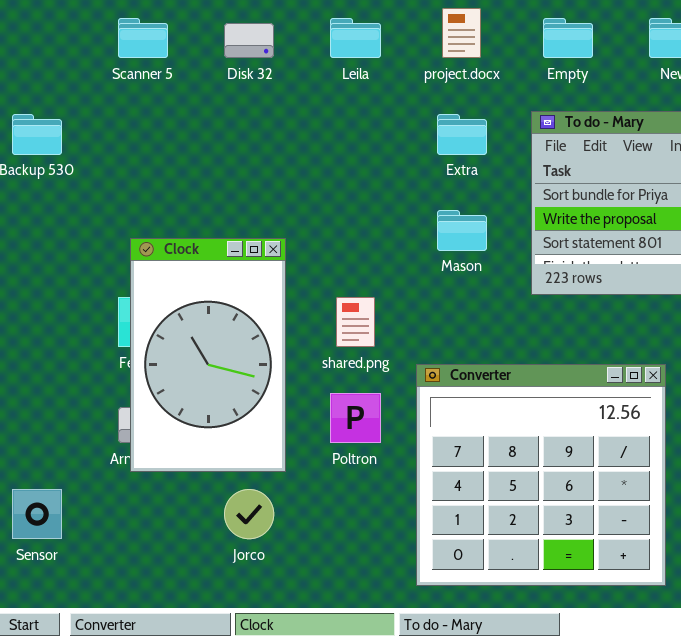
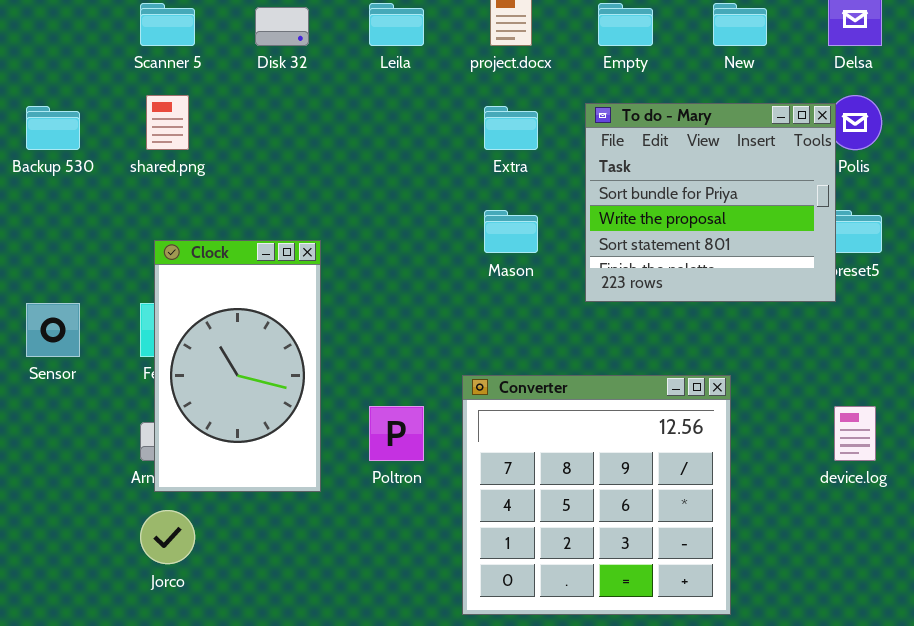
shared.png: [336,297,375,347] -> [146,95,189,150], moved
Sensor: [12,489,62,539] -> [26,303,80,357], moved
Jorco: [224,489,274,539] -> [140,510,195,564], moved

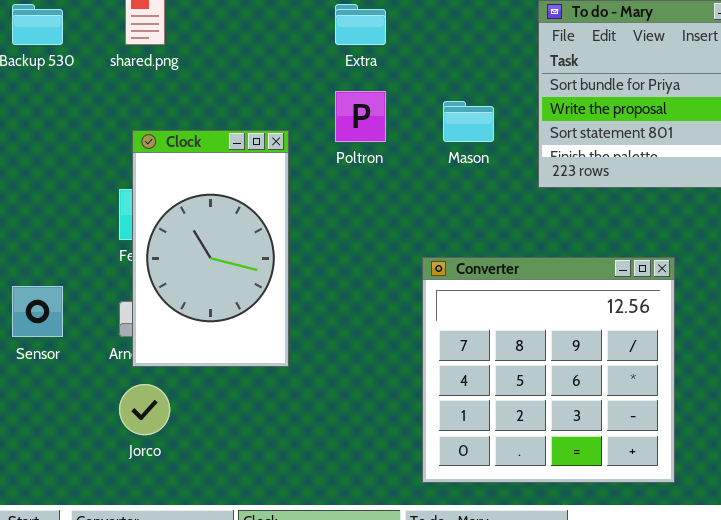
Extra: [484,106,538,150] -> [335,4,386,45], moved
Sensor: [26,303,80,357] -> [12,286,63,337], moved
Poltron: [369,406,424,461] -> [335,91,386,142], moved

